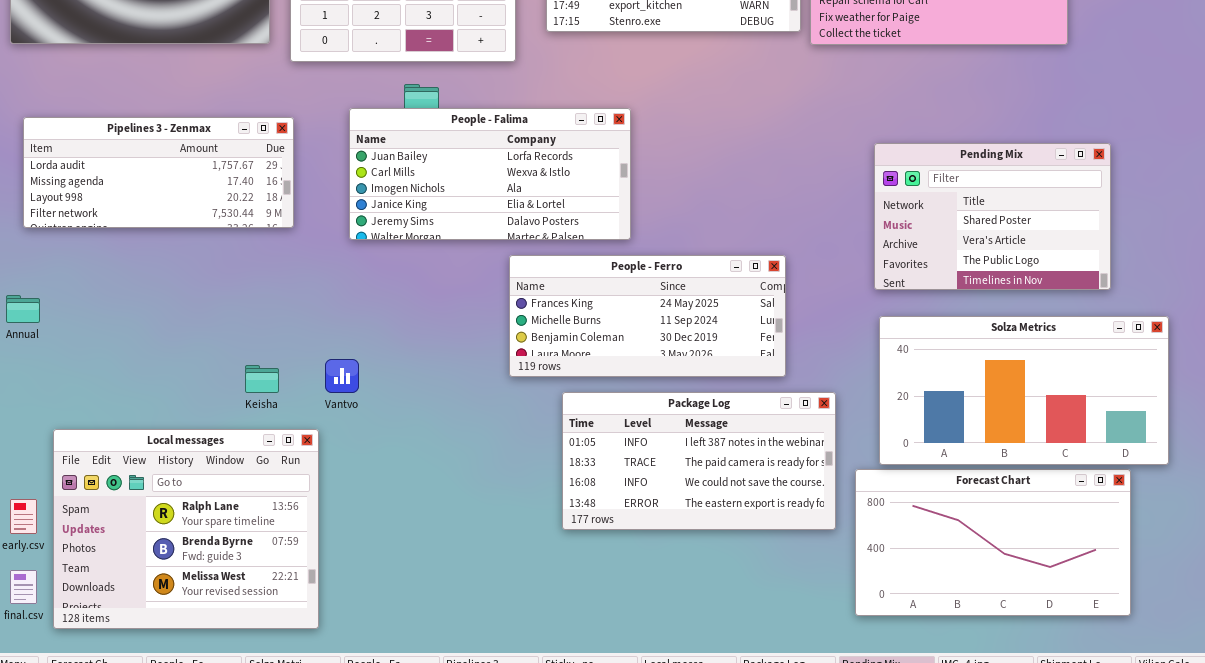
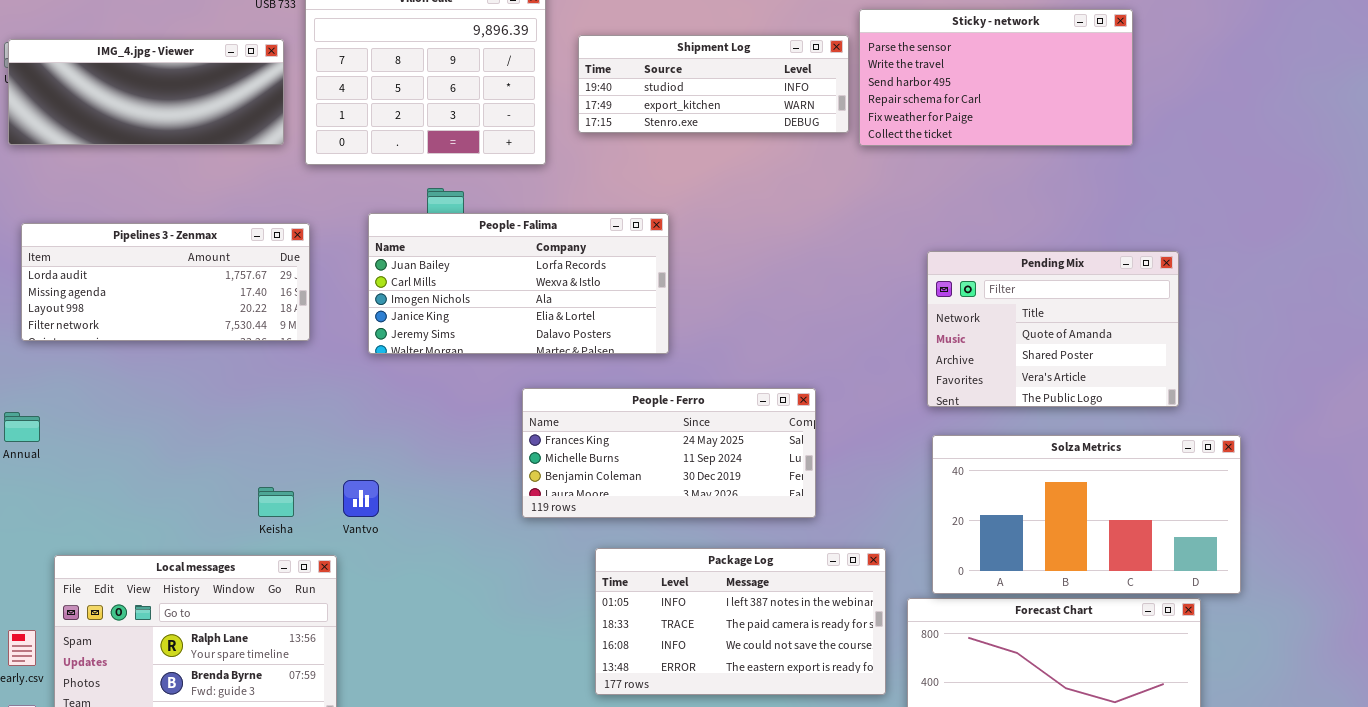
Pending Mix: [874,143,1111,290] -> [927,251,1179,407], scrolled up 1 row
People - Ferro: [509,255,786,377] -> [522,388,816,518], moved
Package Log: [562,392,836,530] -> [595,548,886,695], moved

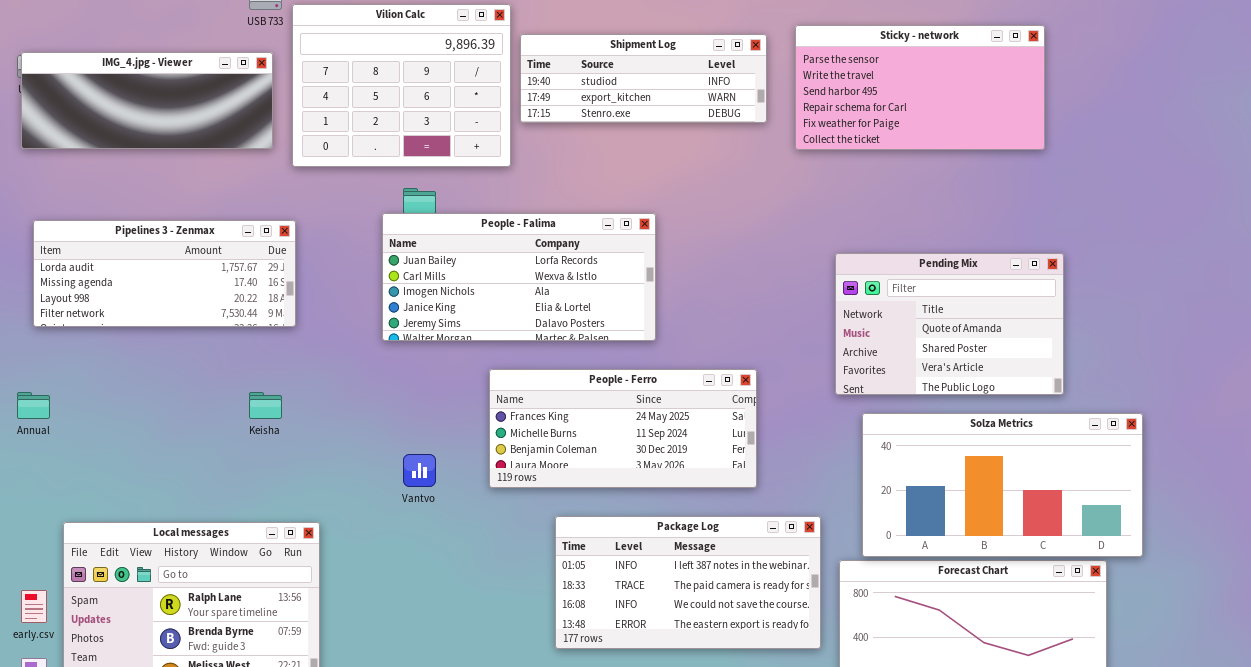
Shipment Log: [578,35,849,133] -> [520,34,767,123], moved
People - Falima: [368,213,669,354] -> [382,213,656,341], moved
Pending Mix: [927,251,1179,407] -> [835,253,1064,395], moved
Vantvo: [343,480,379,517] -> [403,454,436,487], moved
Keisha: [258,487,294,517] -> [249,392,282,419], moved

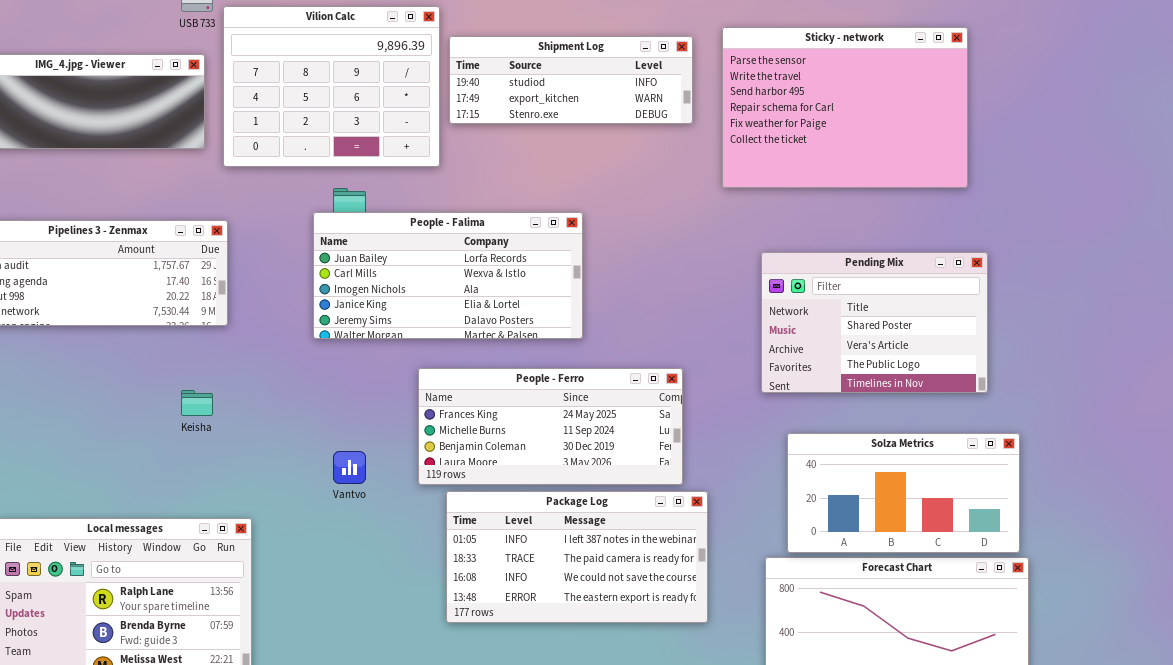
Sticky - network: [795,25,1045,150] -> [722,27,968,188], resized
Pending Mix: [835,253,1064,395] -> [761,252,988,393], scrolled down 1 row
Solza Metrics: [862,413,1143,557] -> [787,433,1020,553], resized
Package Log: [555,516,821,649] -> [446,491,708,623], moved

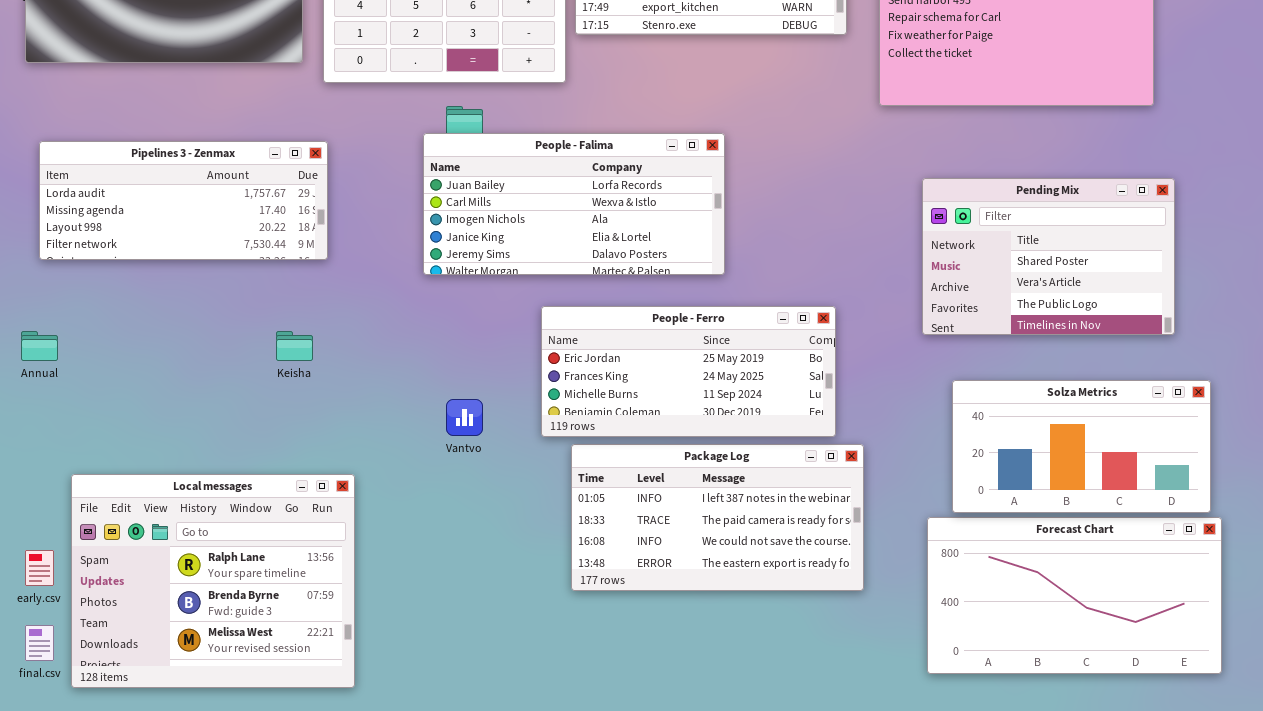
People - Ferro: [418,368,683,485] -> [541,306,836,437], scrolled up 1 row

